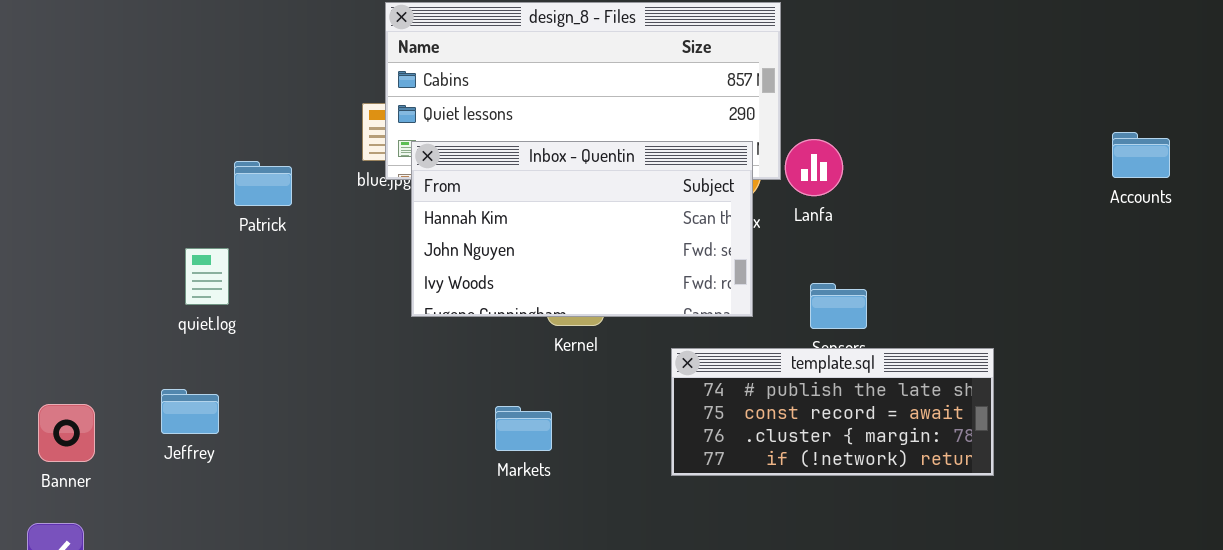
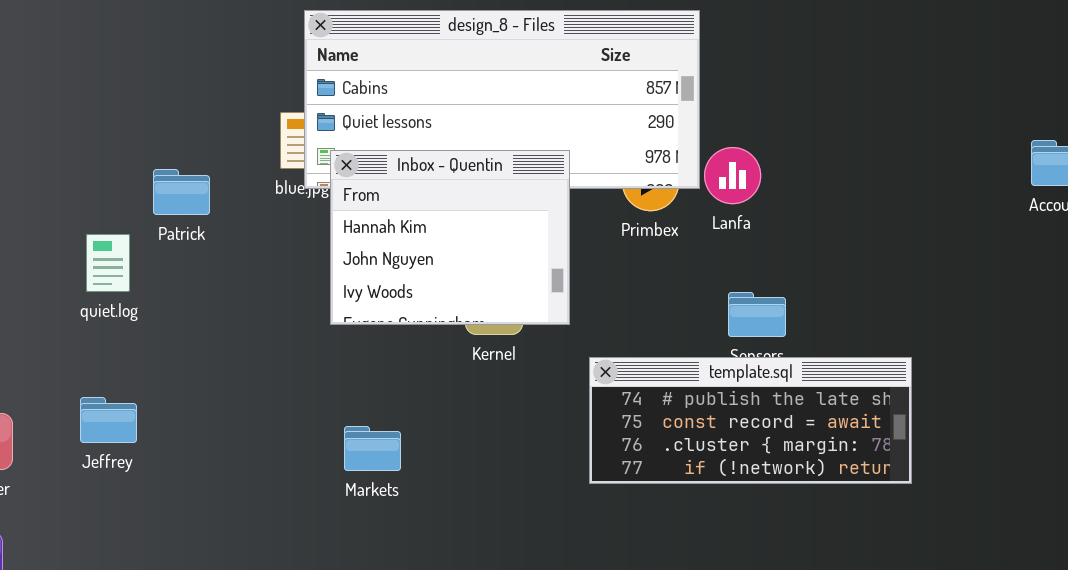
Inbox - Quentin: [411,141,753,317] -> [330,150,570,325], resized
quiet.log: [185,248,229,305] -> [86,234,130,292], moved
Markets: [495,406,552,451] -> [344,426,401,471], moved

